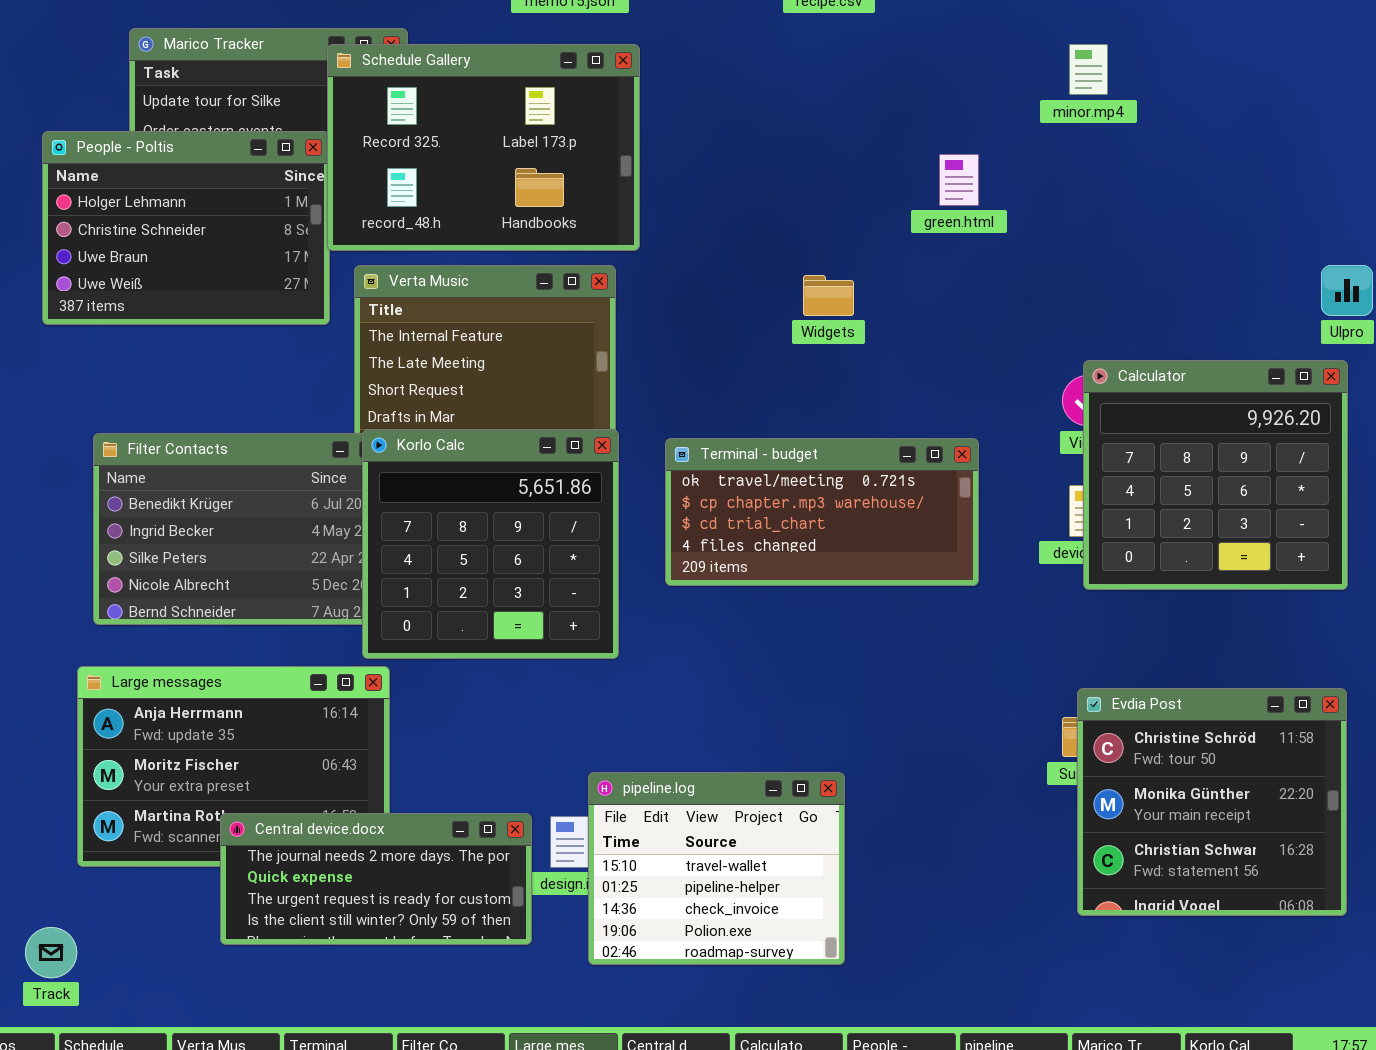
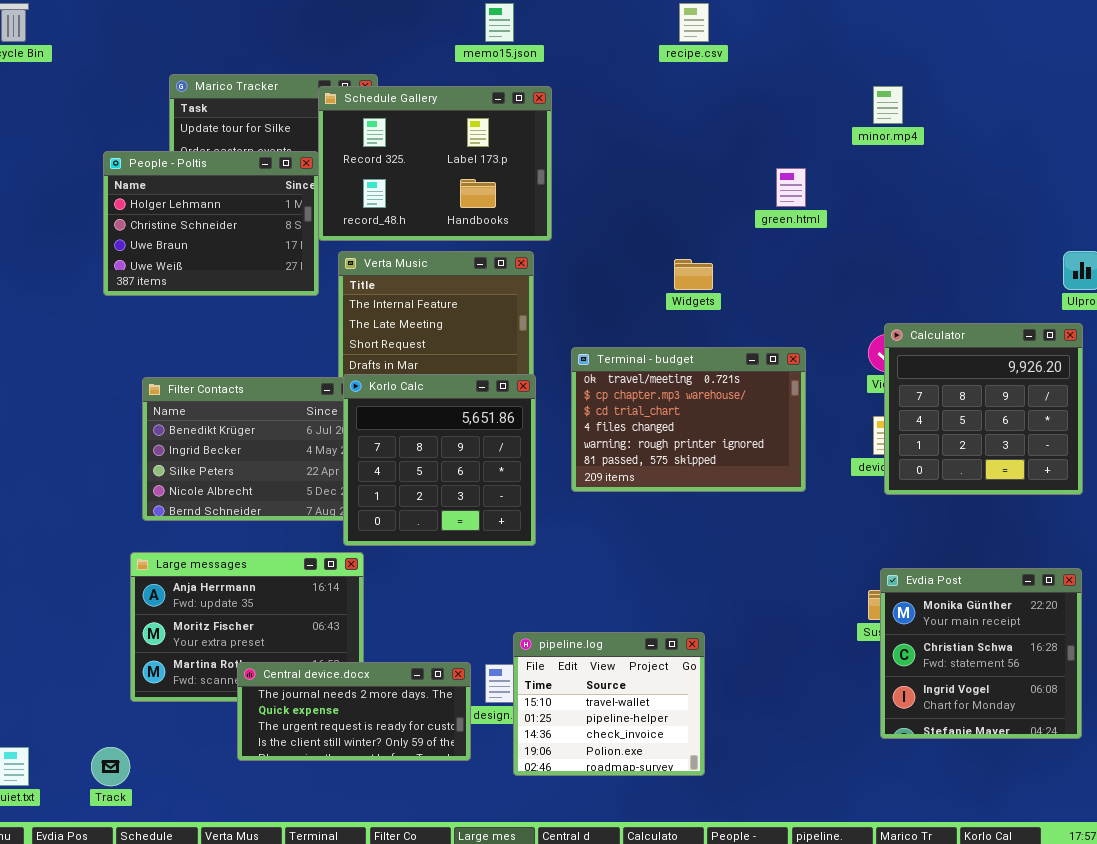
Terminal - budget: [665,438,979,586] -> [571,347,806,492], resized
Evdia Post: [1077,688,1347,916] -> [880,568,1082,739], scrolled down 1 row

